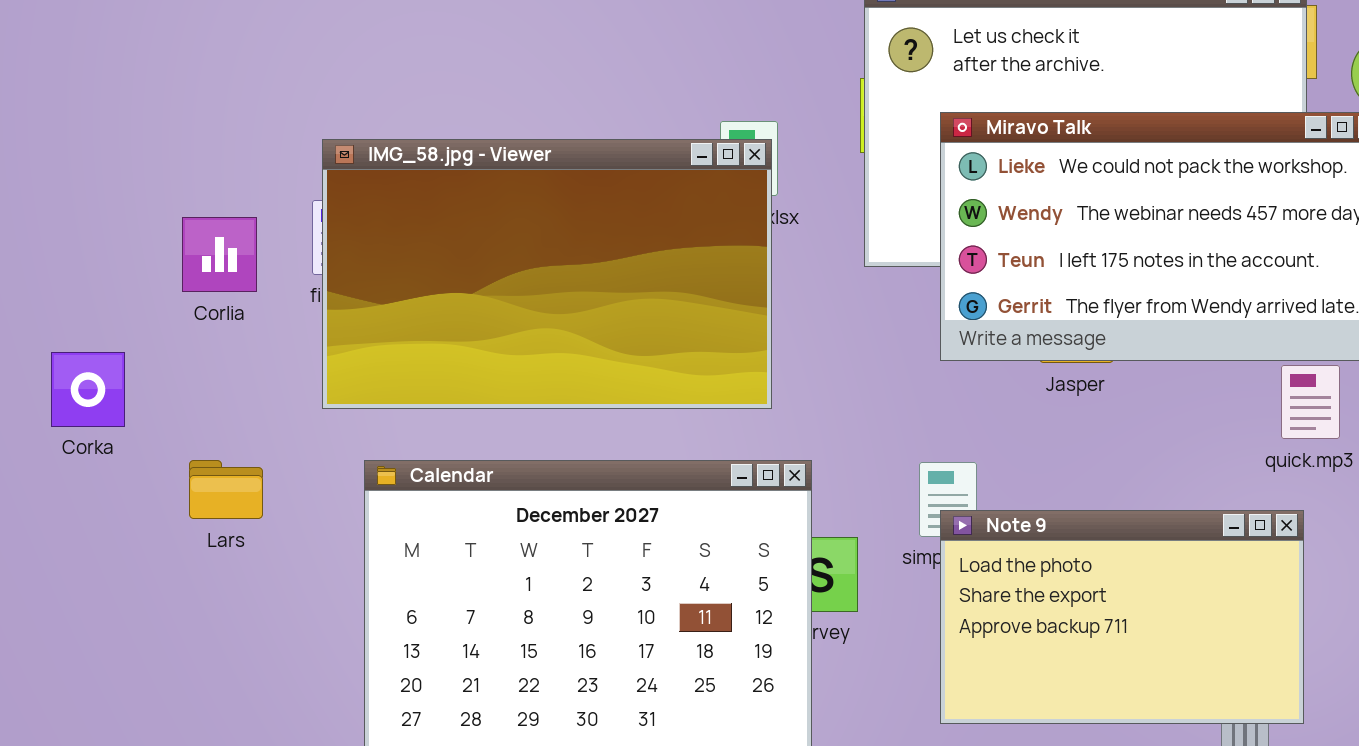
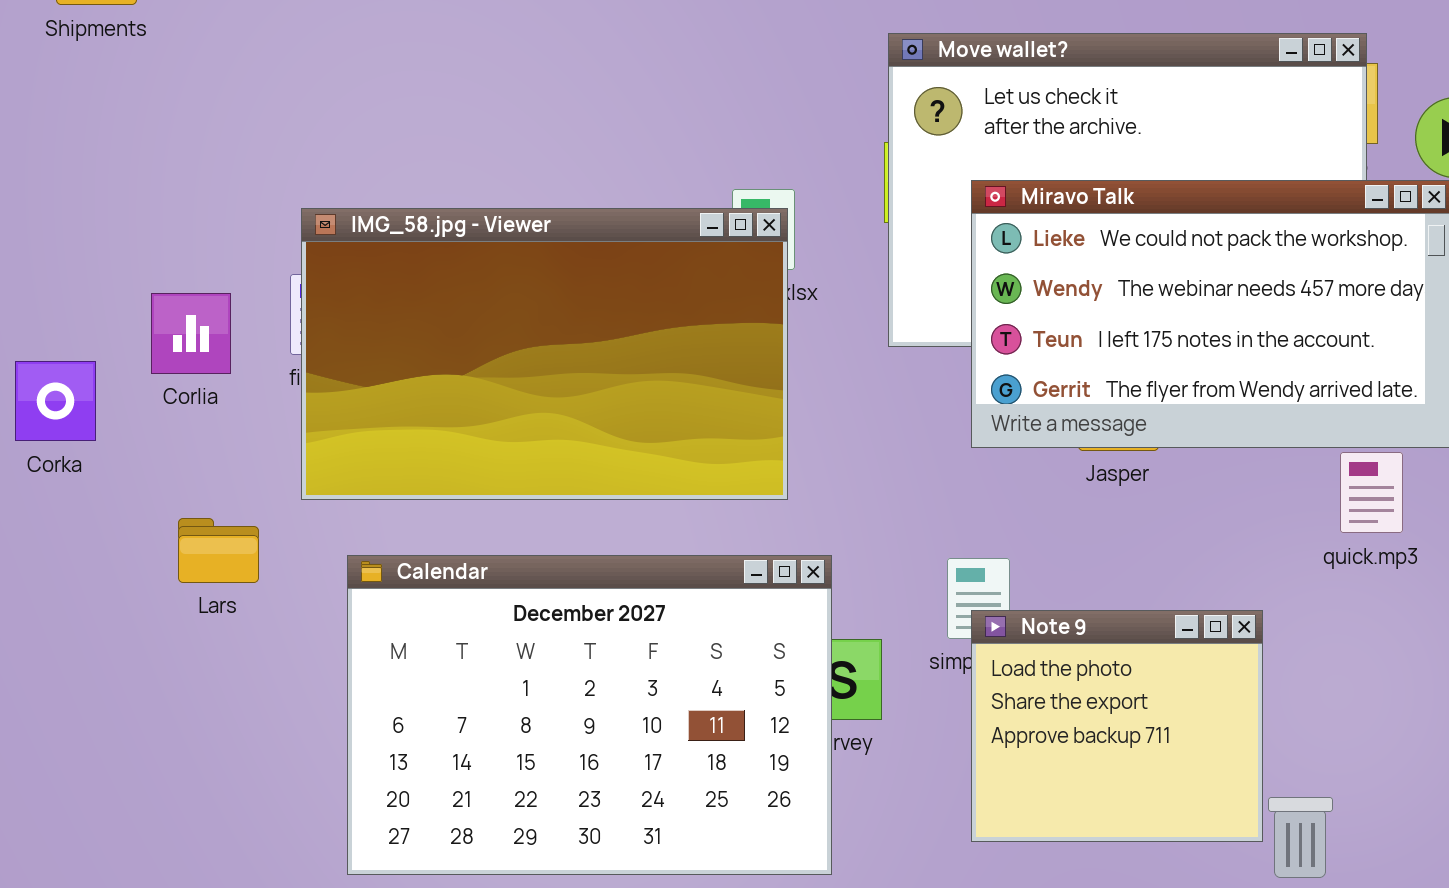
Corka: [51,352,125,427] -> [15,361,96,441], moved
Lars: [189,460,263,519] -> [178,518,259,583], moved
Note 9: [940,510,1304,724] -> [971,610,1263,842], resized

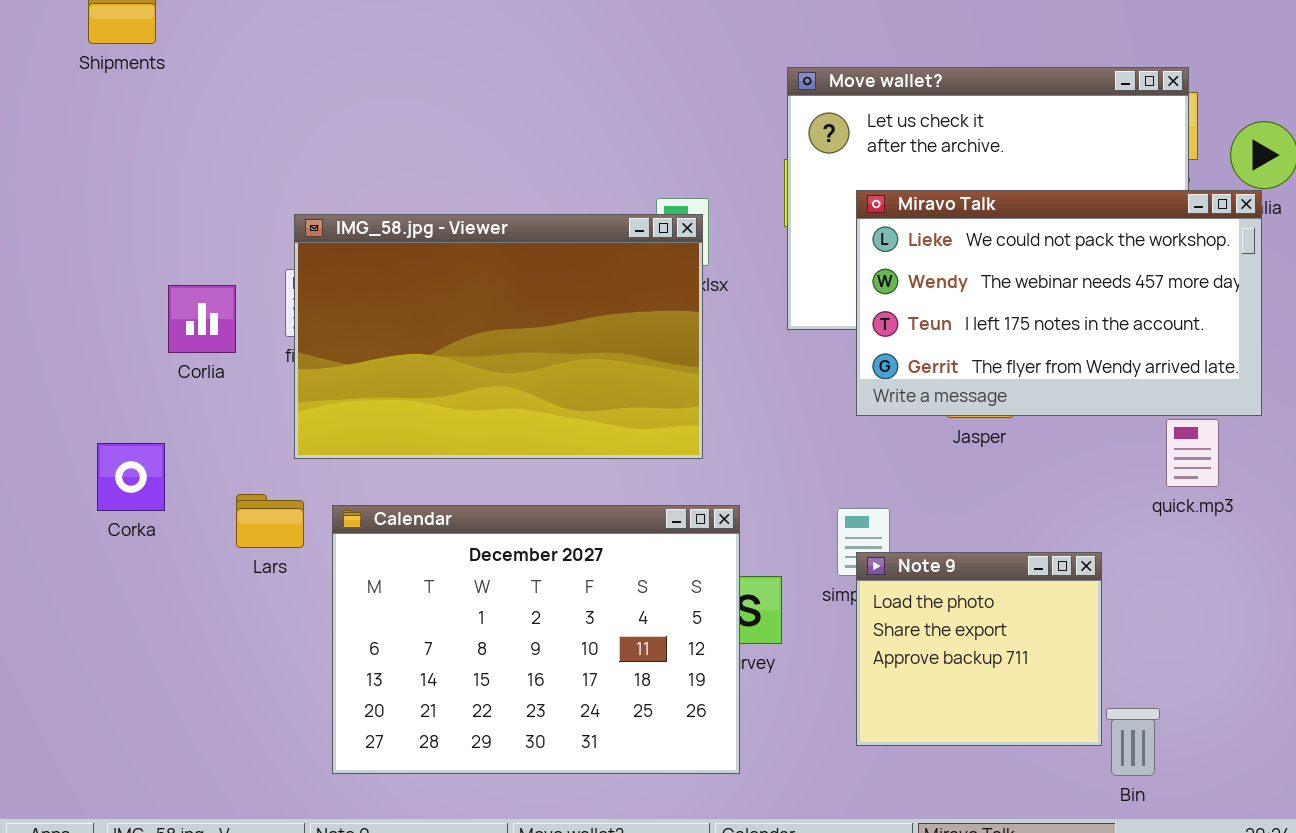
Corka: [15,361,96,441] -> [97,443,165,511], moved
Lars: [178,518,259,583] -> [236,494,304,548], moved

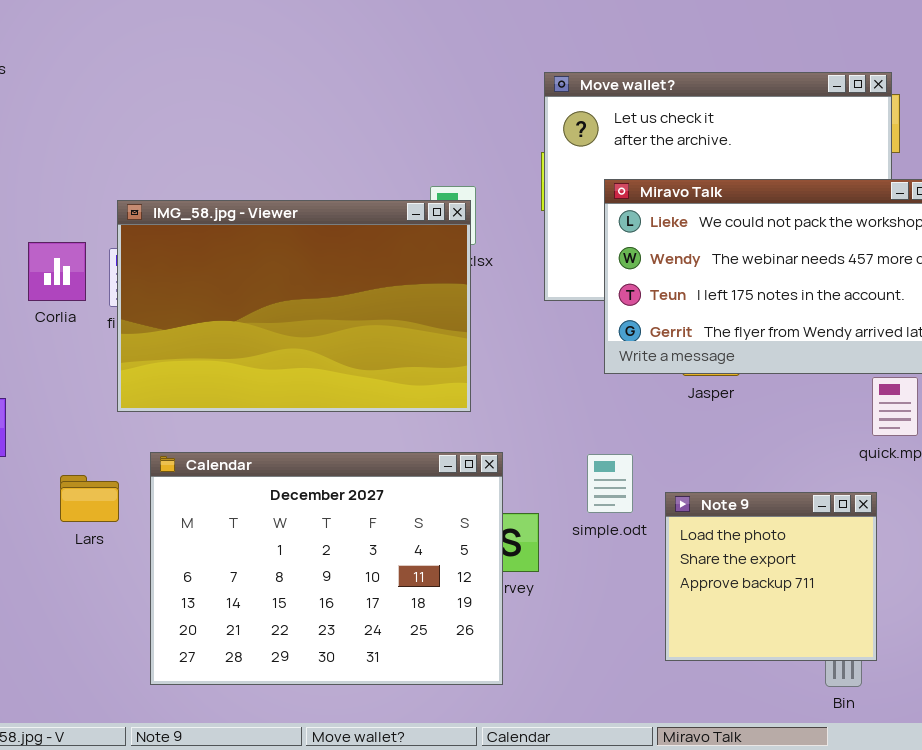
Corlia: [168,285,236,353] -> [28,242,86,301], moved
Lars: [236,494,304,548] -> [60,475,119,522], moved
Note 9: [856,552,1102,746] -> [665,492,877,661], moved

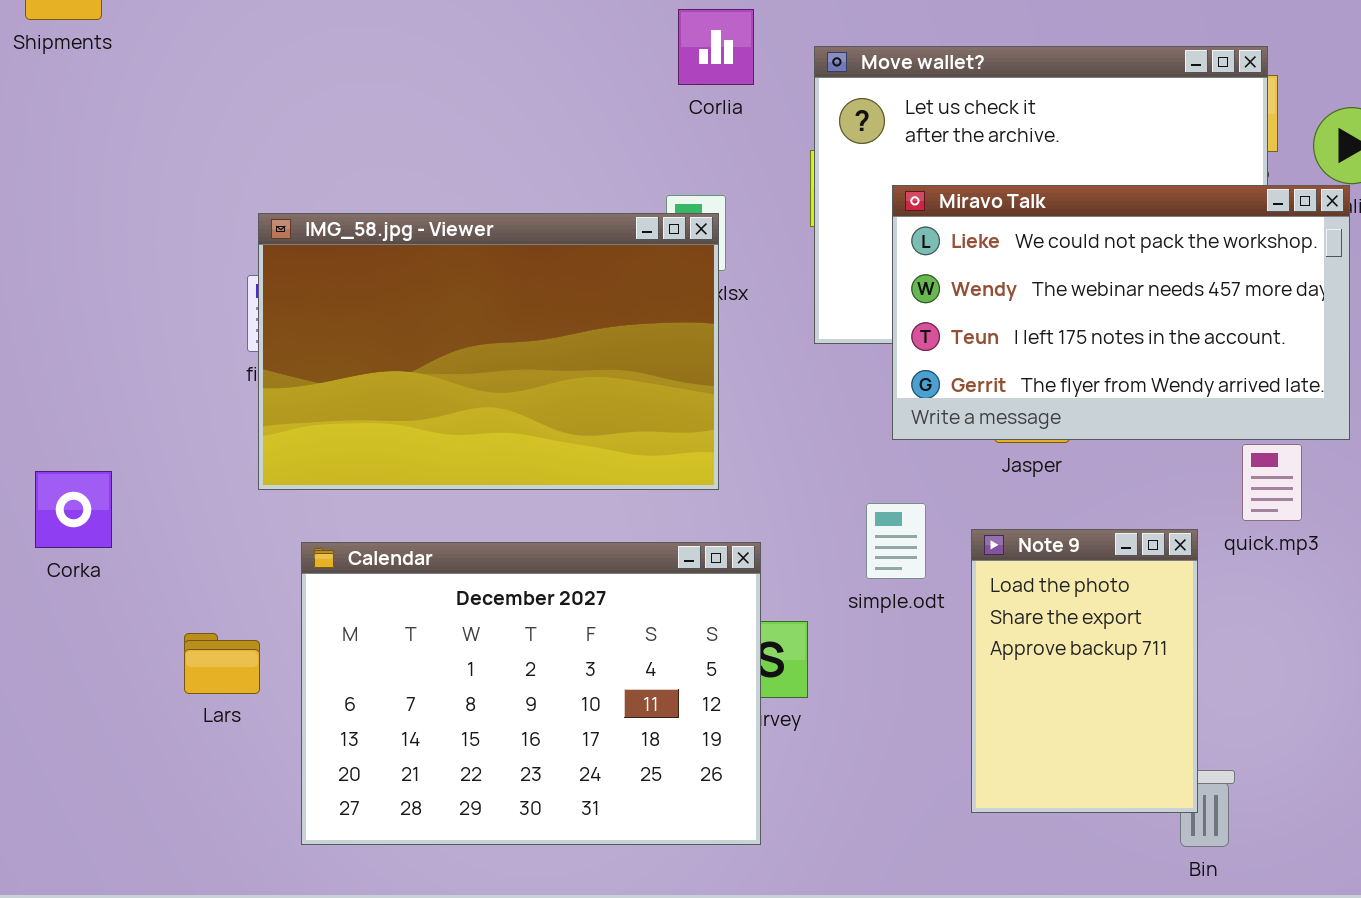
Corlia: [28,242,86,301] -> [678,9,754,85], moved
simple.odt: [587,454,633,513] -> [866,503,926,579], moved
Lars: [60,475,119,522] -> [184,633,260,694], moved
Note 9: [665,492,877,661] -> [971,529,1198,813], resized

